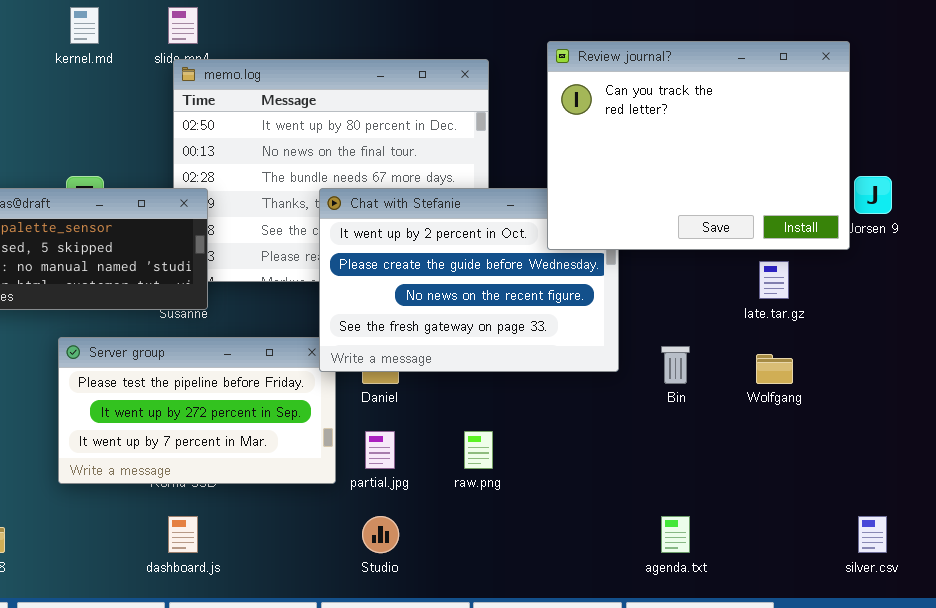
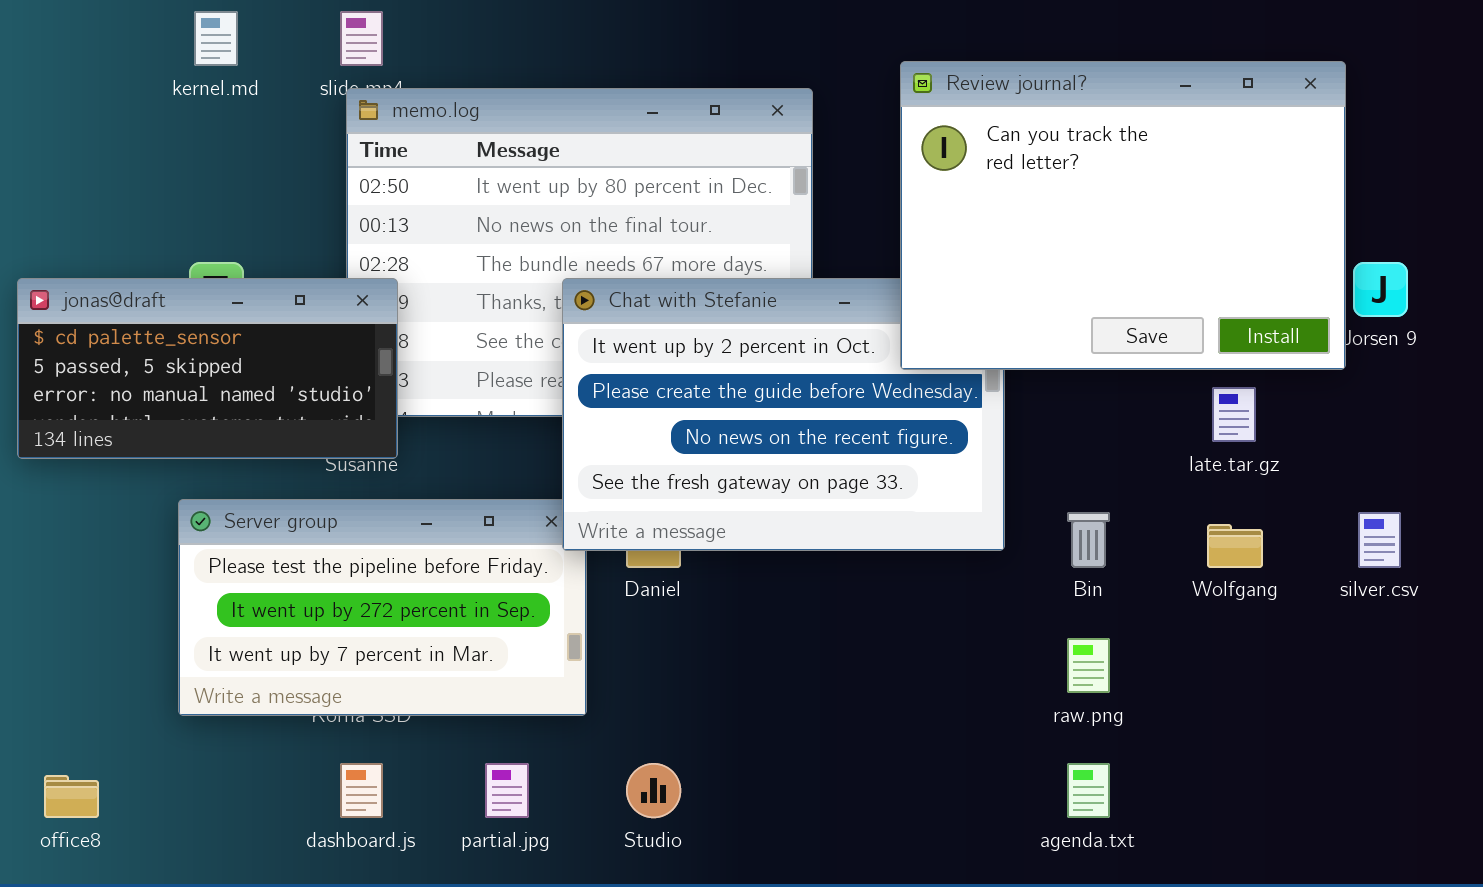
partial.jpg: [365,431,395,469] -> [485,763,529,818], moved
raw.png: [464,431,493,469] -> [1067,638,1110,693], moved
silver.csv: [858,516,887,553] -> [1358,512,1401,568], moved

